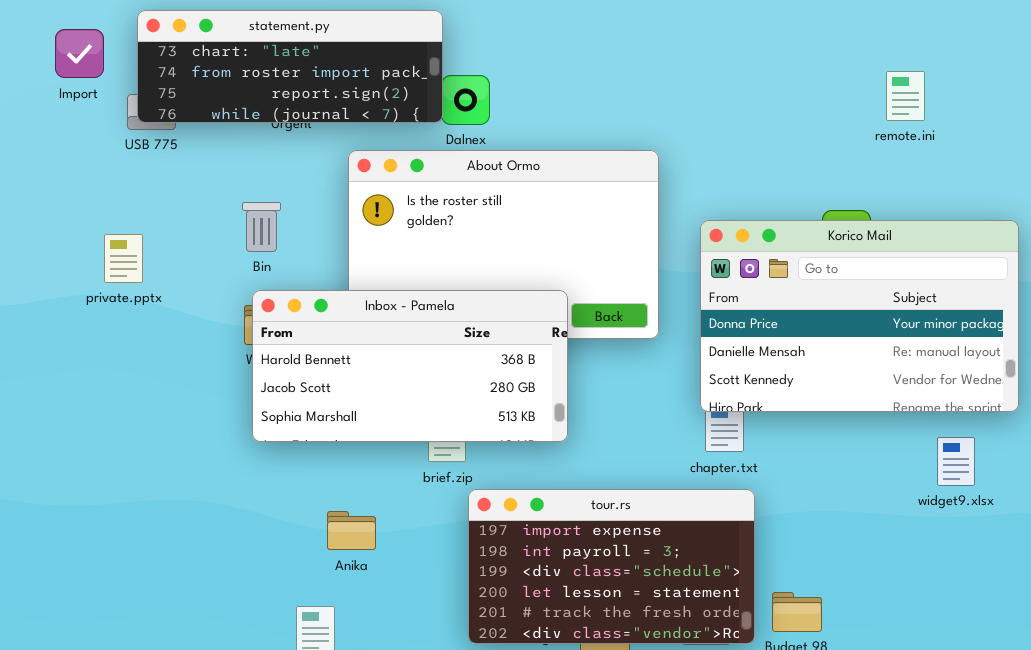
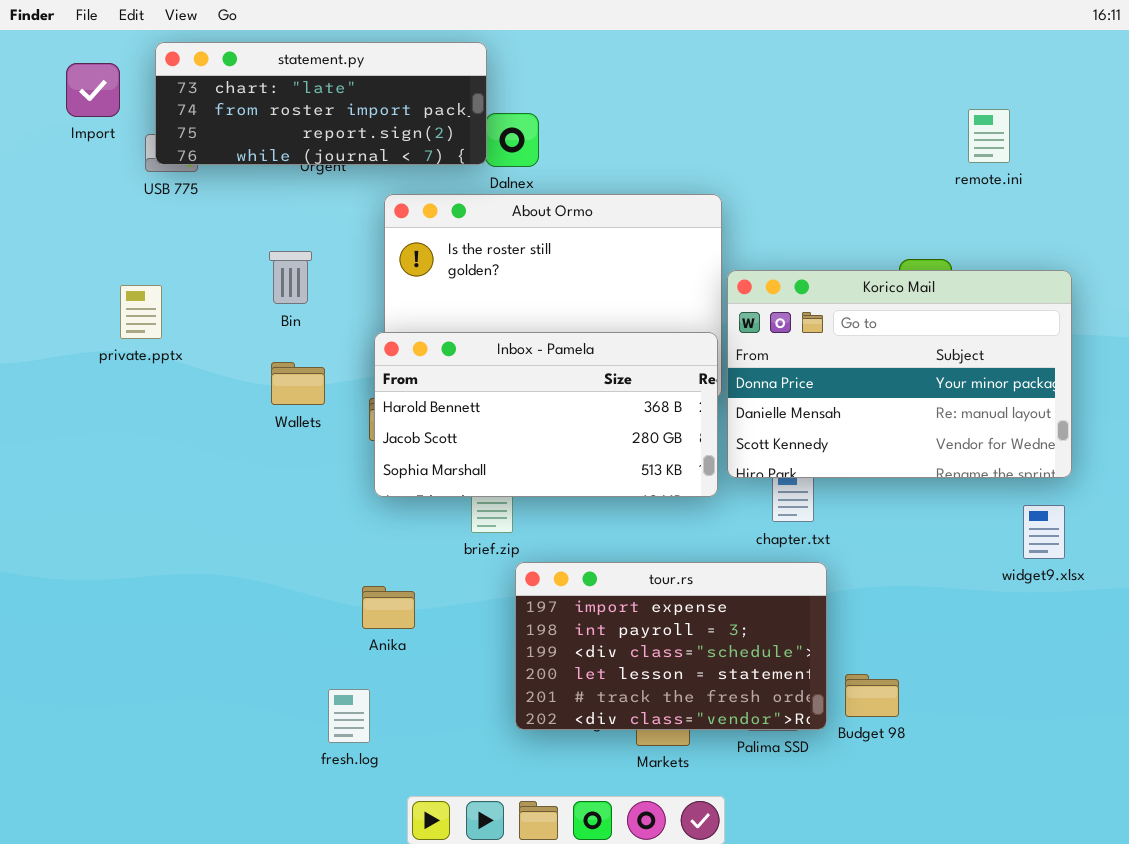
Korico Mail: [700,220,1019,412] -> [727,270,1072,478], moved
Inbox - Pamela: [252,290,568,442] -> [374,332,718,497], moved

